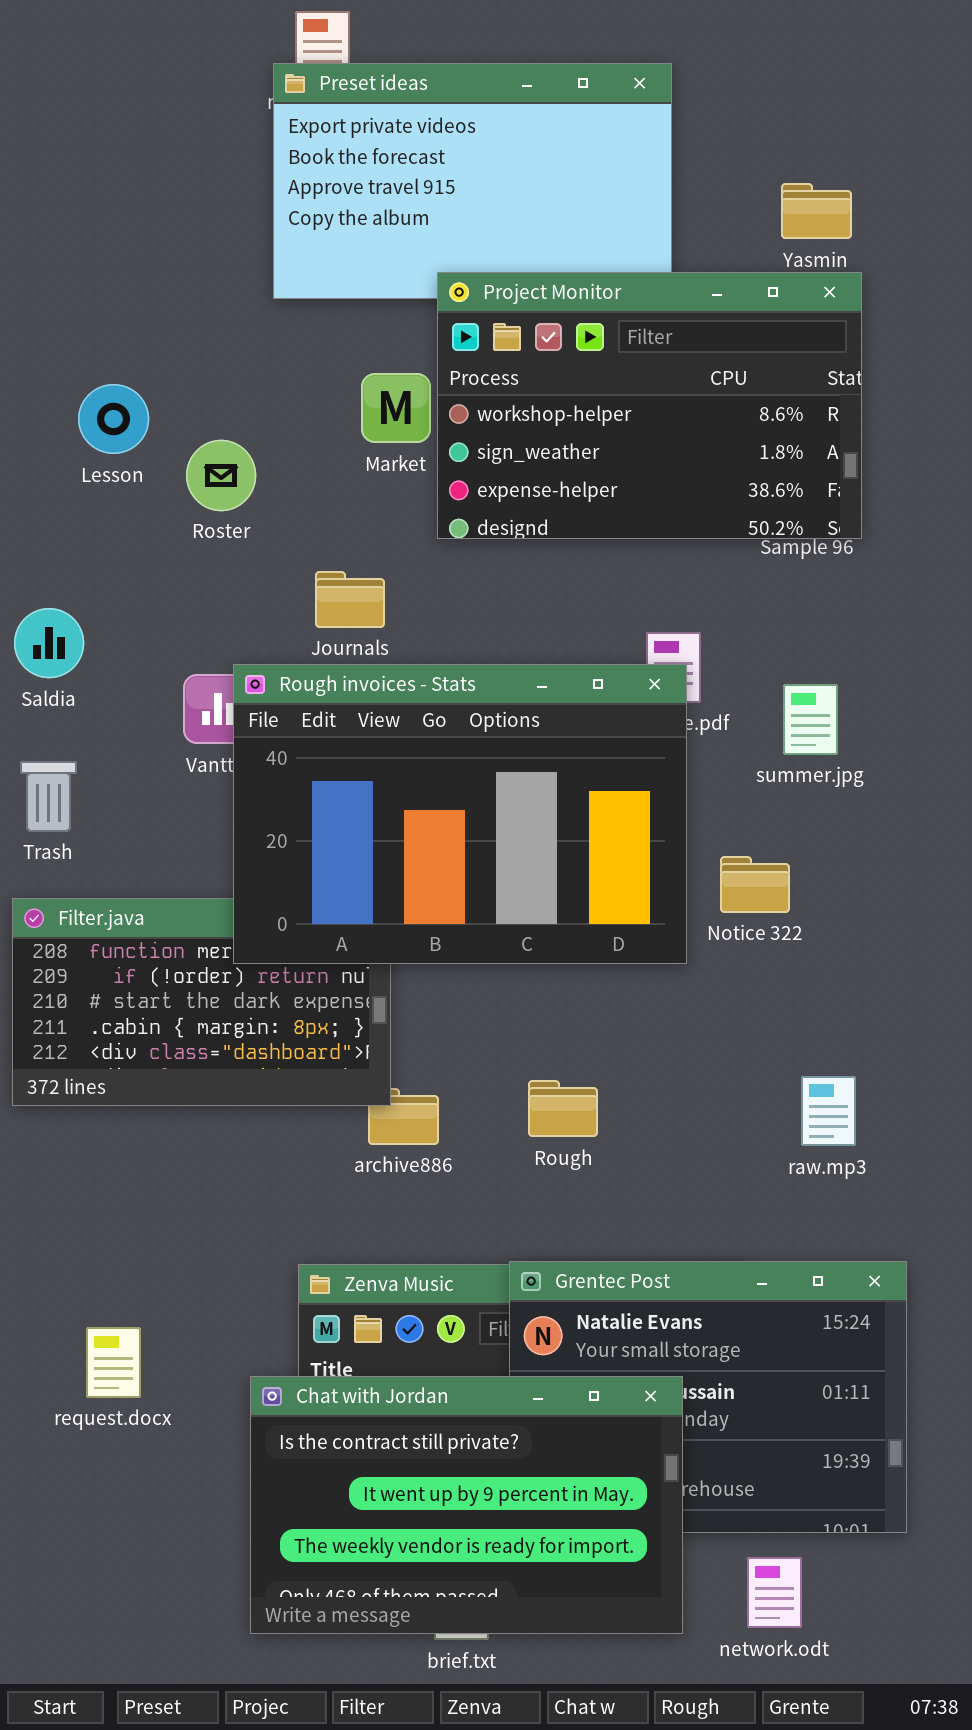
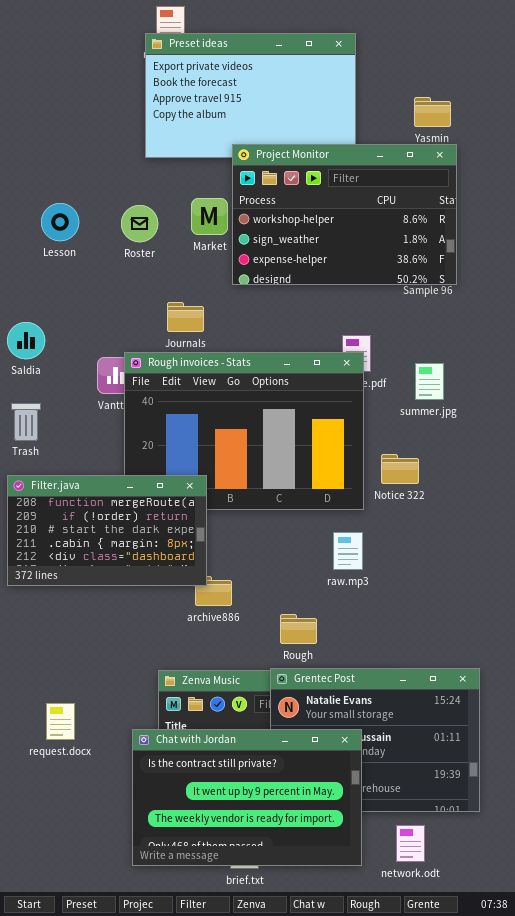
Roster: [186,440,256,511] -> [121,205,158,242], moved
Filter.java: [12,898,391,1106] -> [7,475,207,586], raised
raw.mp3: [801,1076,856,1146] -> [333,532,363,570], moved
Rough: [528,1080,598,1137] -> [280,614,317,644], moved

